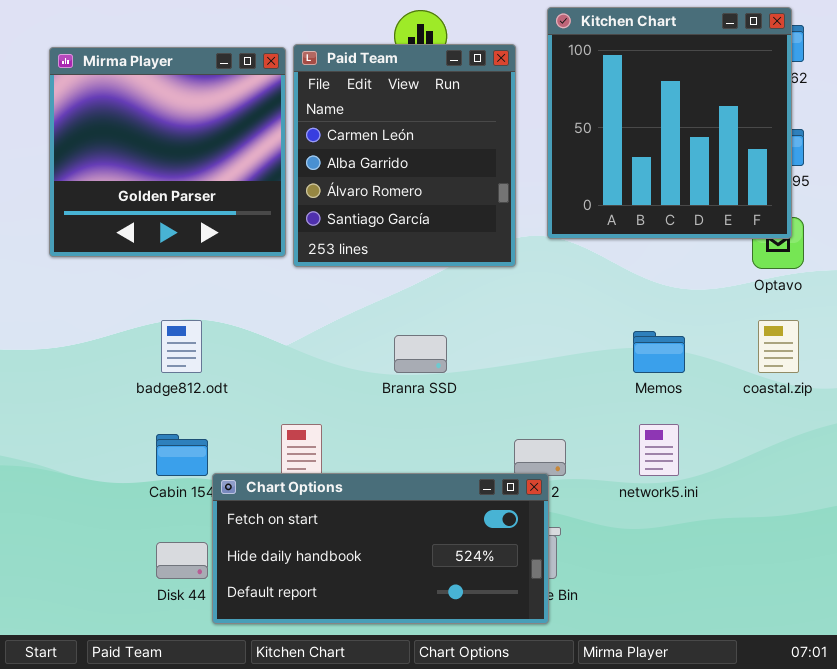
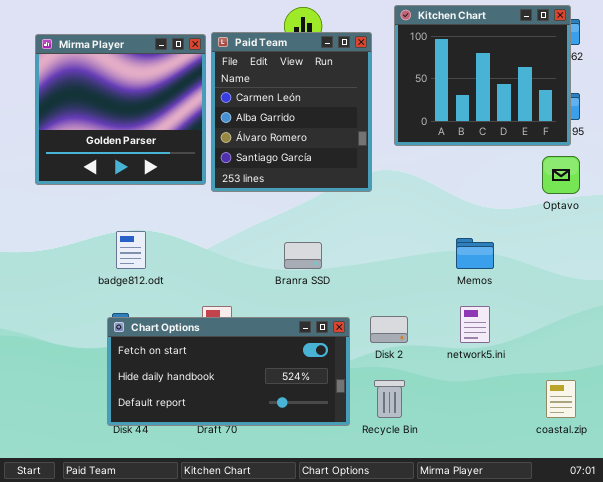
Kitchen Chart: [547,7,792,239] -> [394,5,571,146], resized
coastal.zip: [758,320,799,373] -> [546,380,576,418], moved
Chart Options: [212,473,549,624] -> [107,317,350,426], moved

